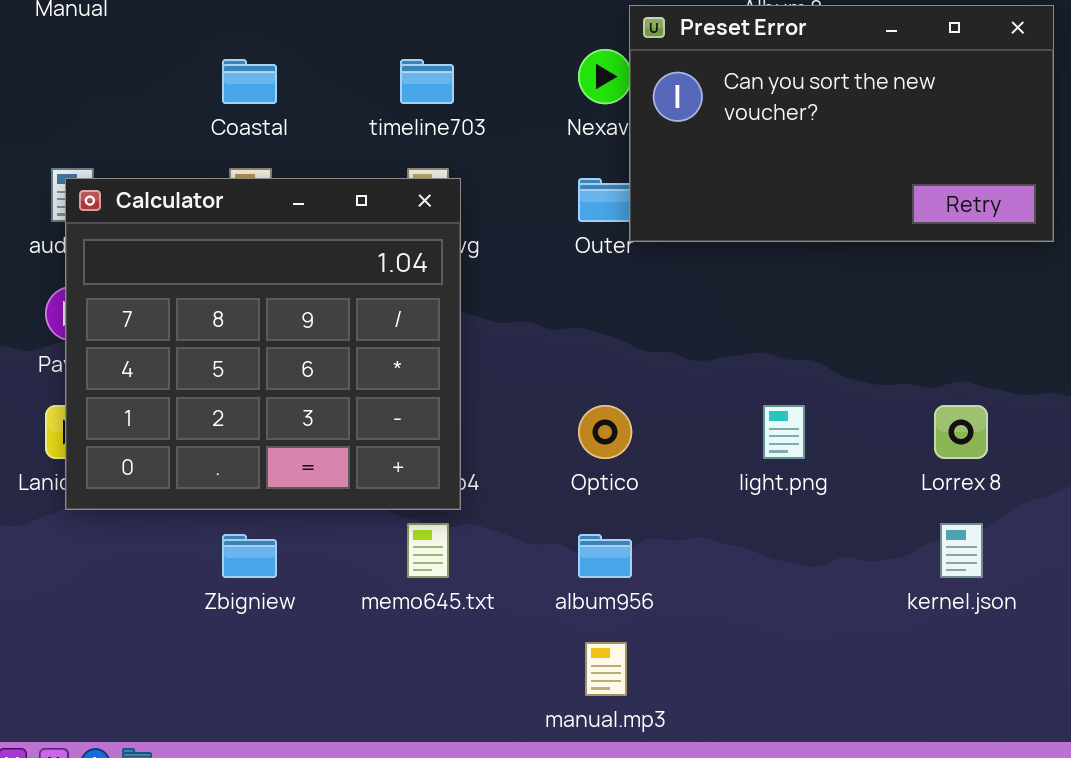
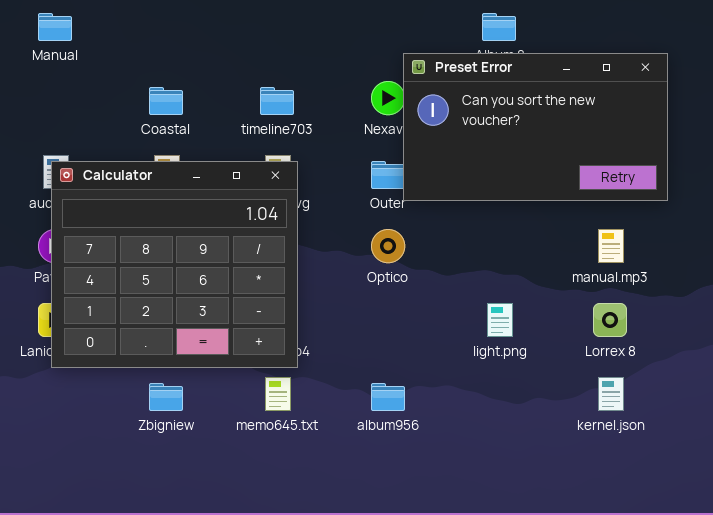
Optico: [578,405,632,459] -> [371,229,405,263], moved
manual.mp3: [585,642,627,696] -> [598,229,624,263], moved

